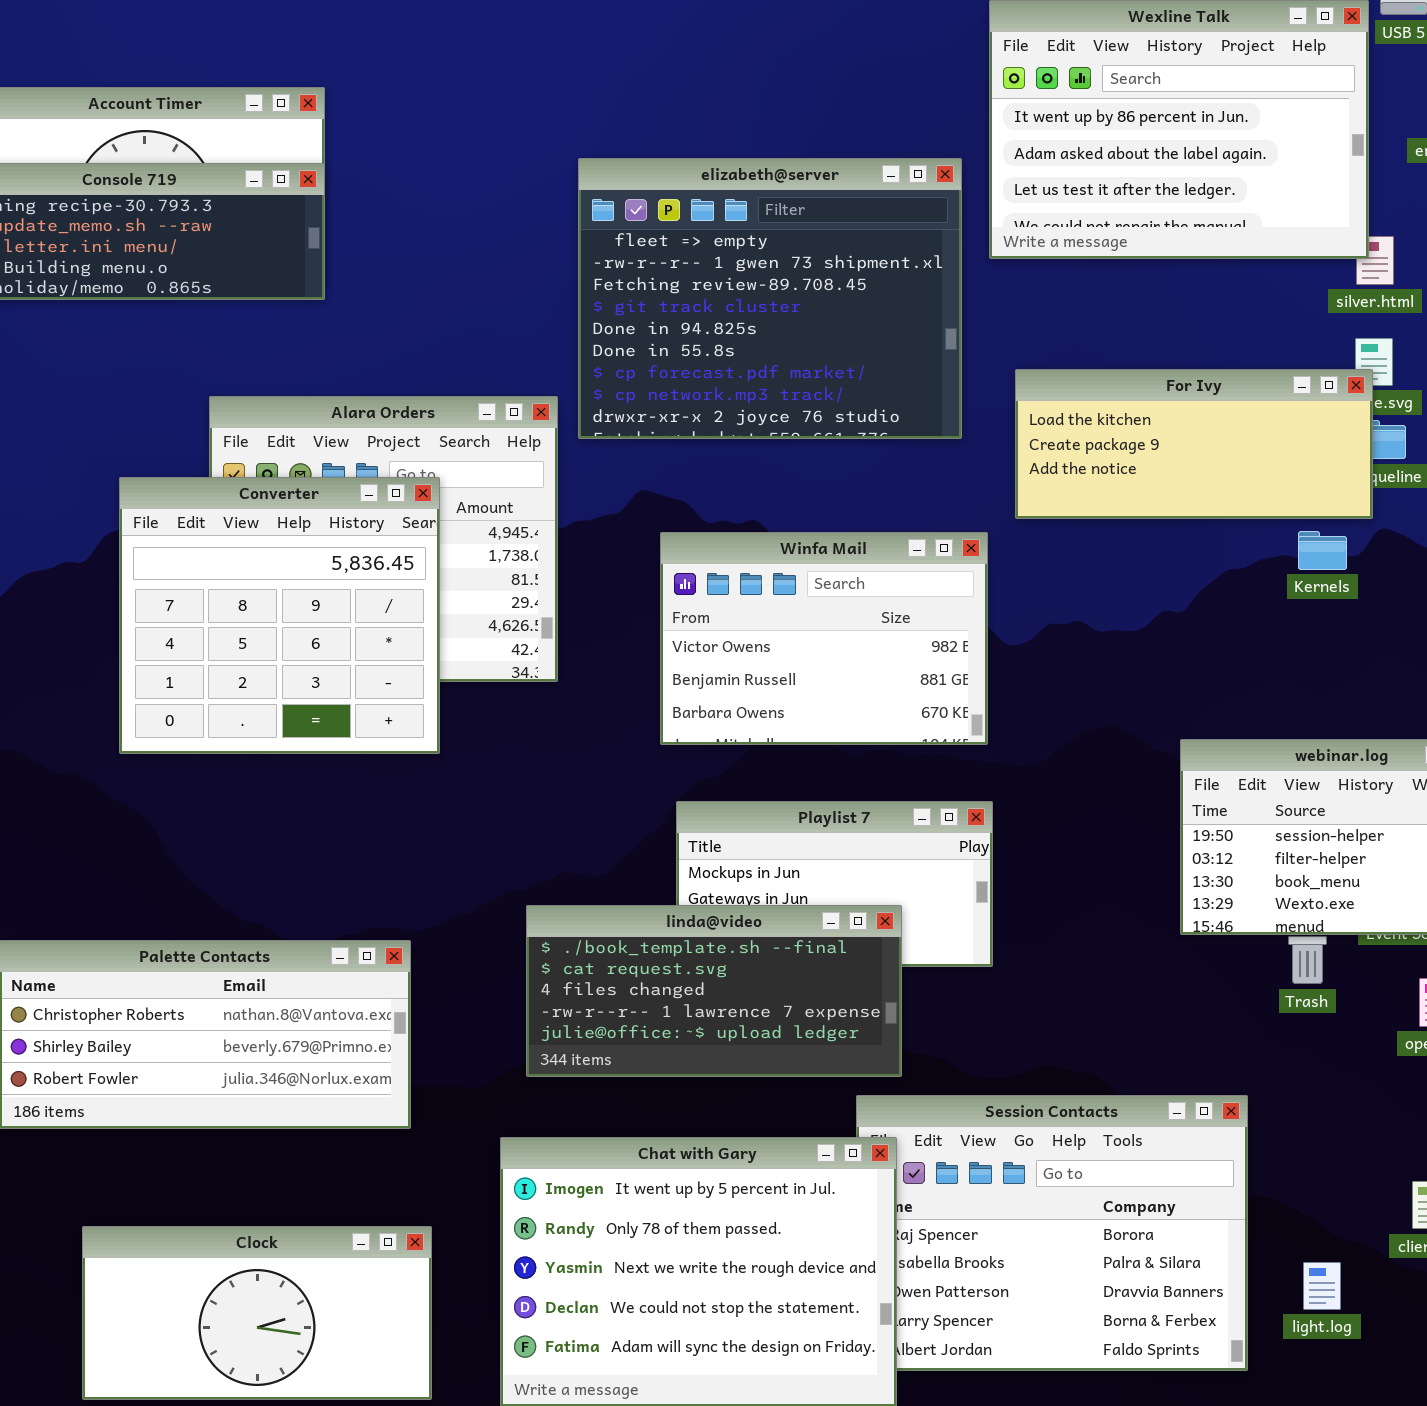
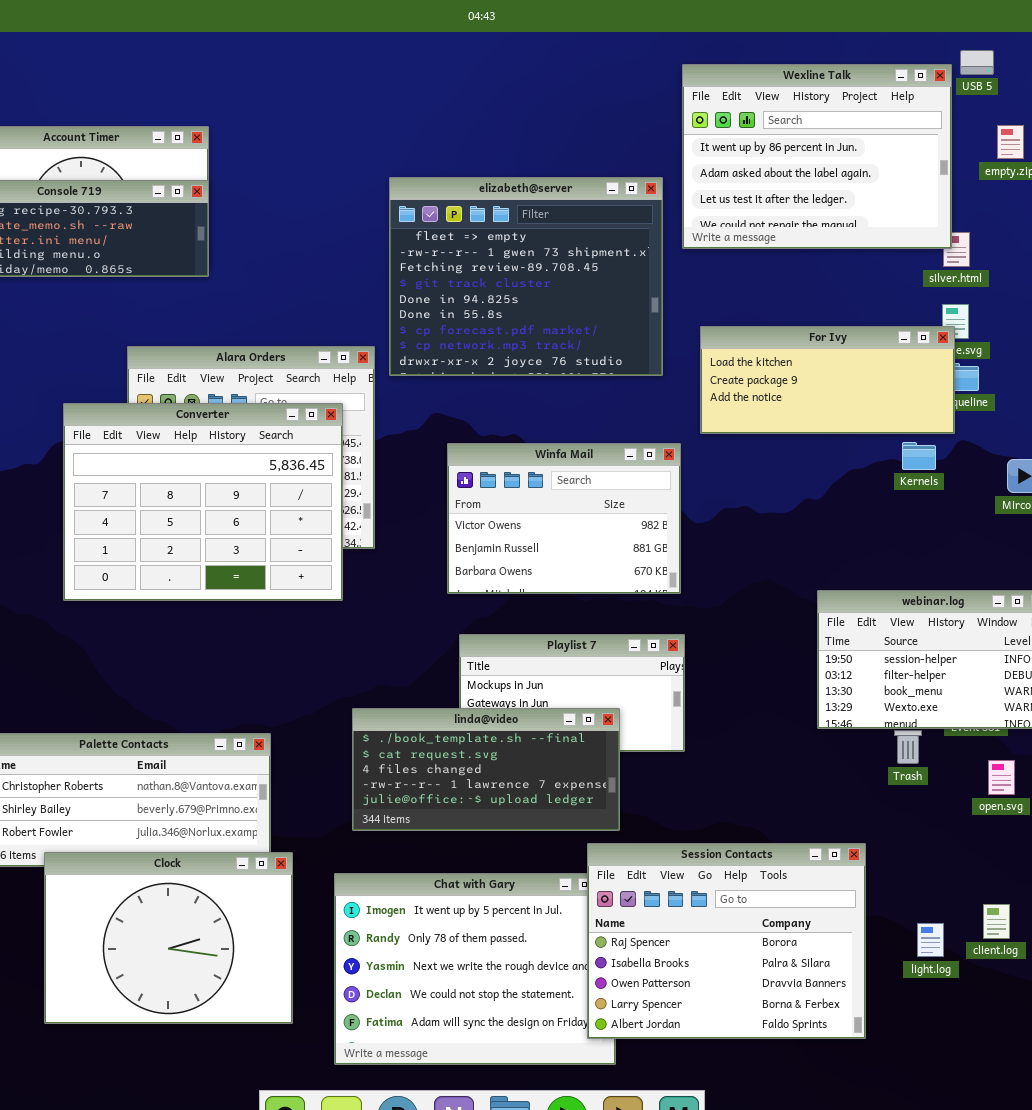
Converter: [119,477,440,754] -> [63,403,343,601], resized
Session Contacts: [856,1095,1248,1371] -> [587,843,866,1039], raised
Clock: [82,1226,432,1400] -> [44,852,293,1024], moved, resized
light.log: [1303,1262,1341,1310] -> [917,923,944,957], moved

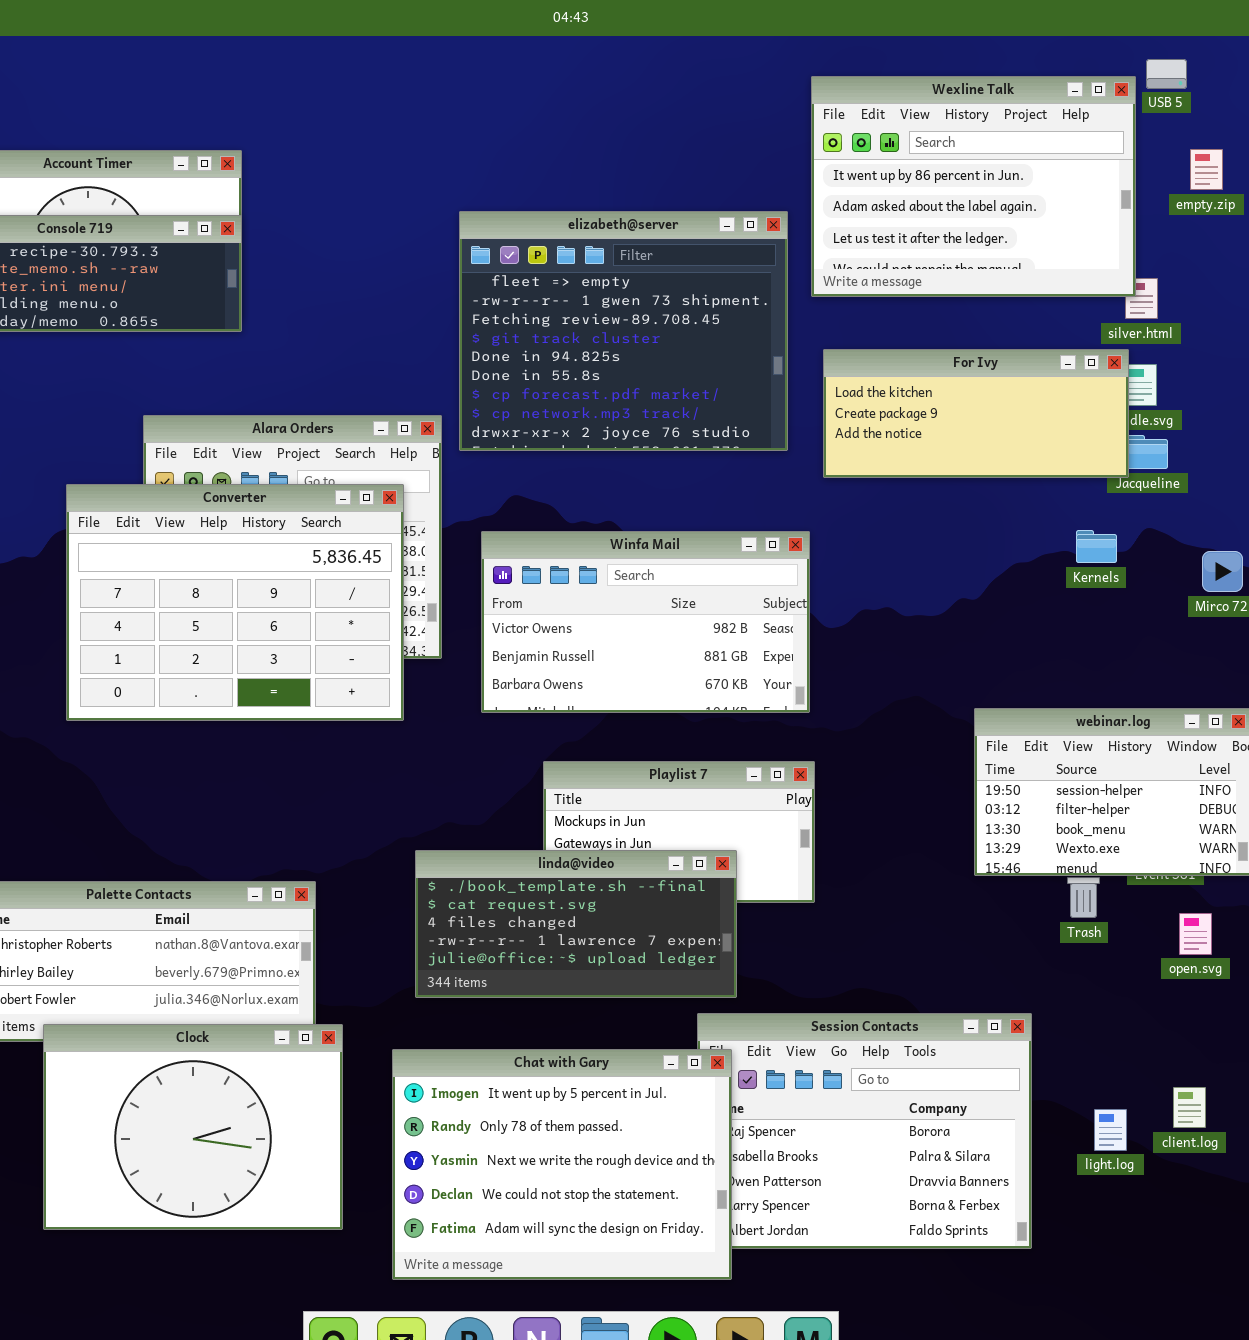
For Ivy: [700,326,955,434] -> [823,349,1129,478], moved
Winfa Mail: [447,443,681,594] -> [481,531,810,713], resized
Chat with Gary: [334,873,616,1065] -> [392,1049,732,1280], raised

